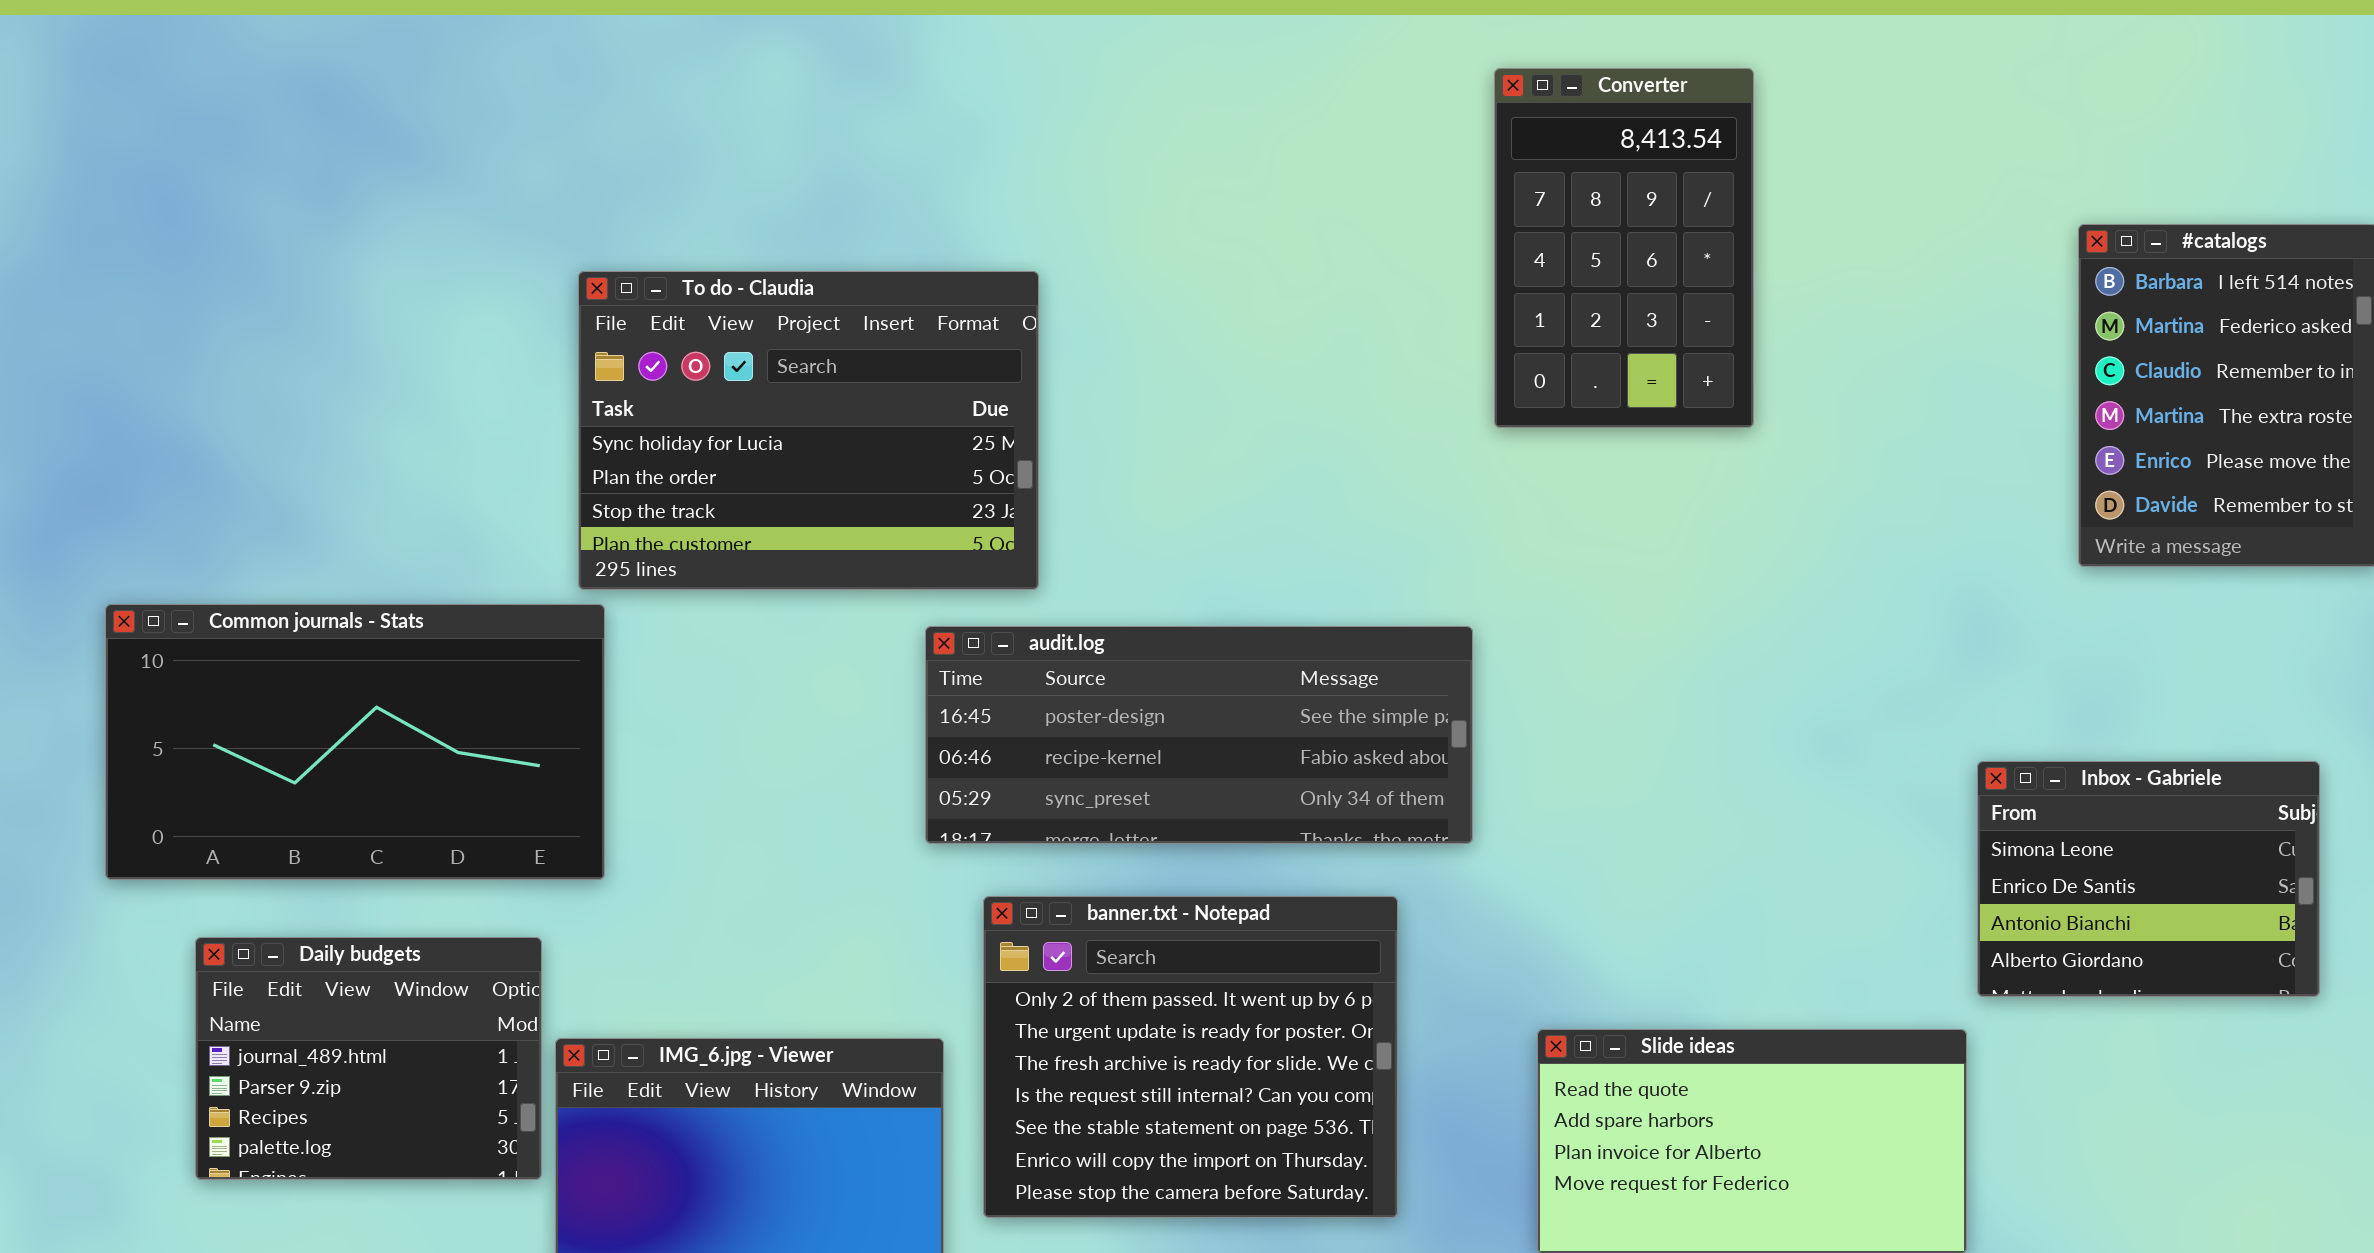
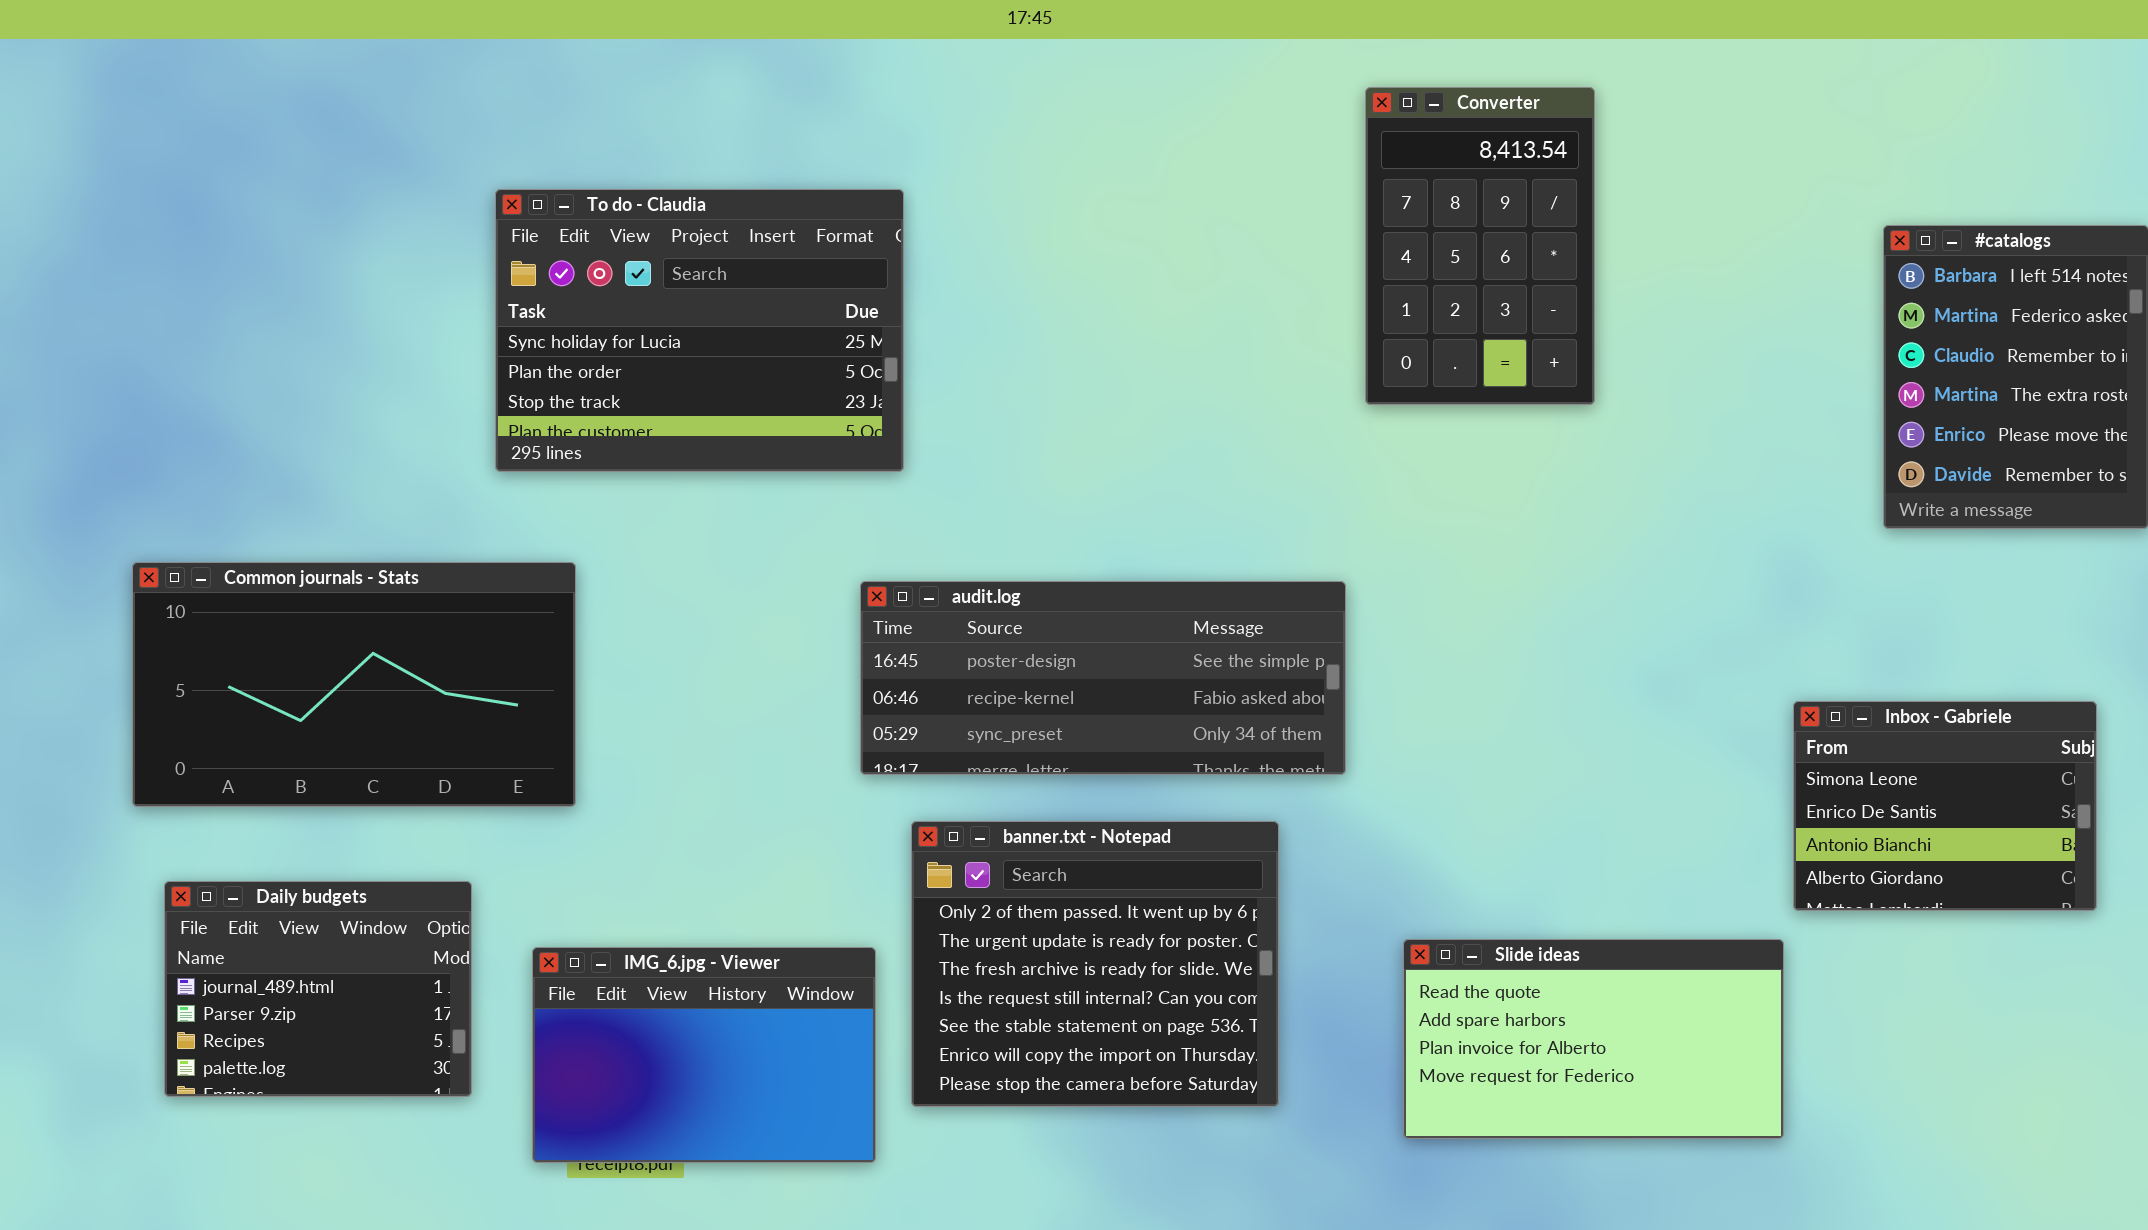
To do - Claudia: [578,271,1039,590] -> [495,189,904,472], moved
Daily budgets: [195,937,542,1180] -> [164,881,472,1097], moved

